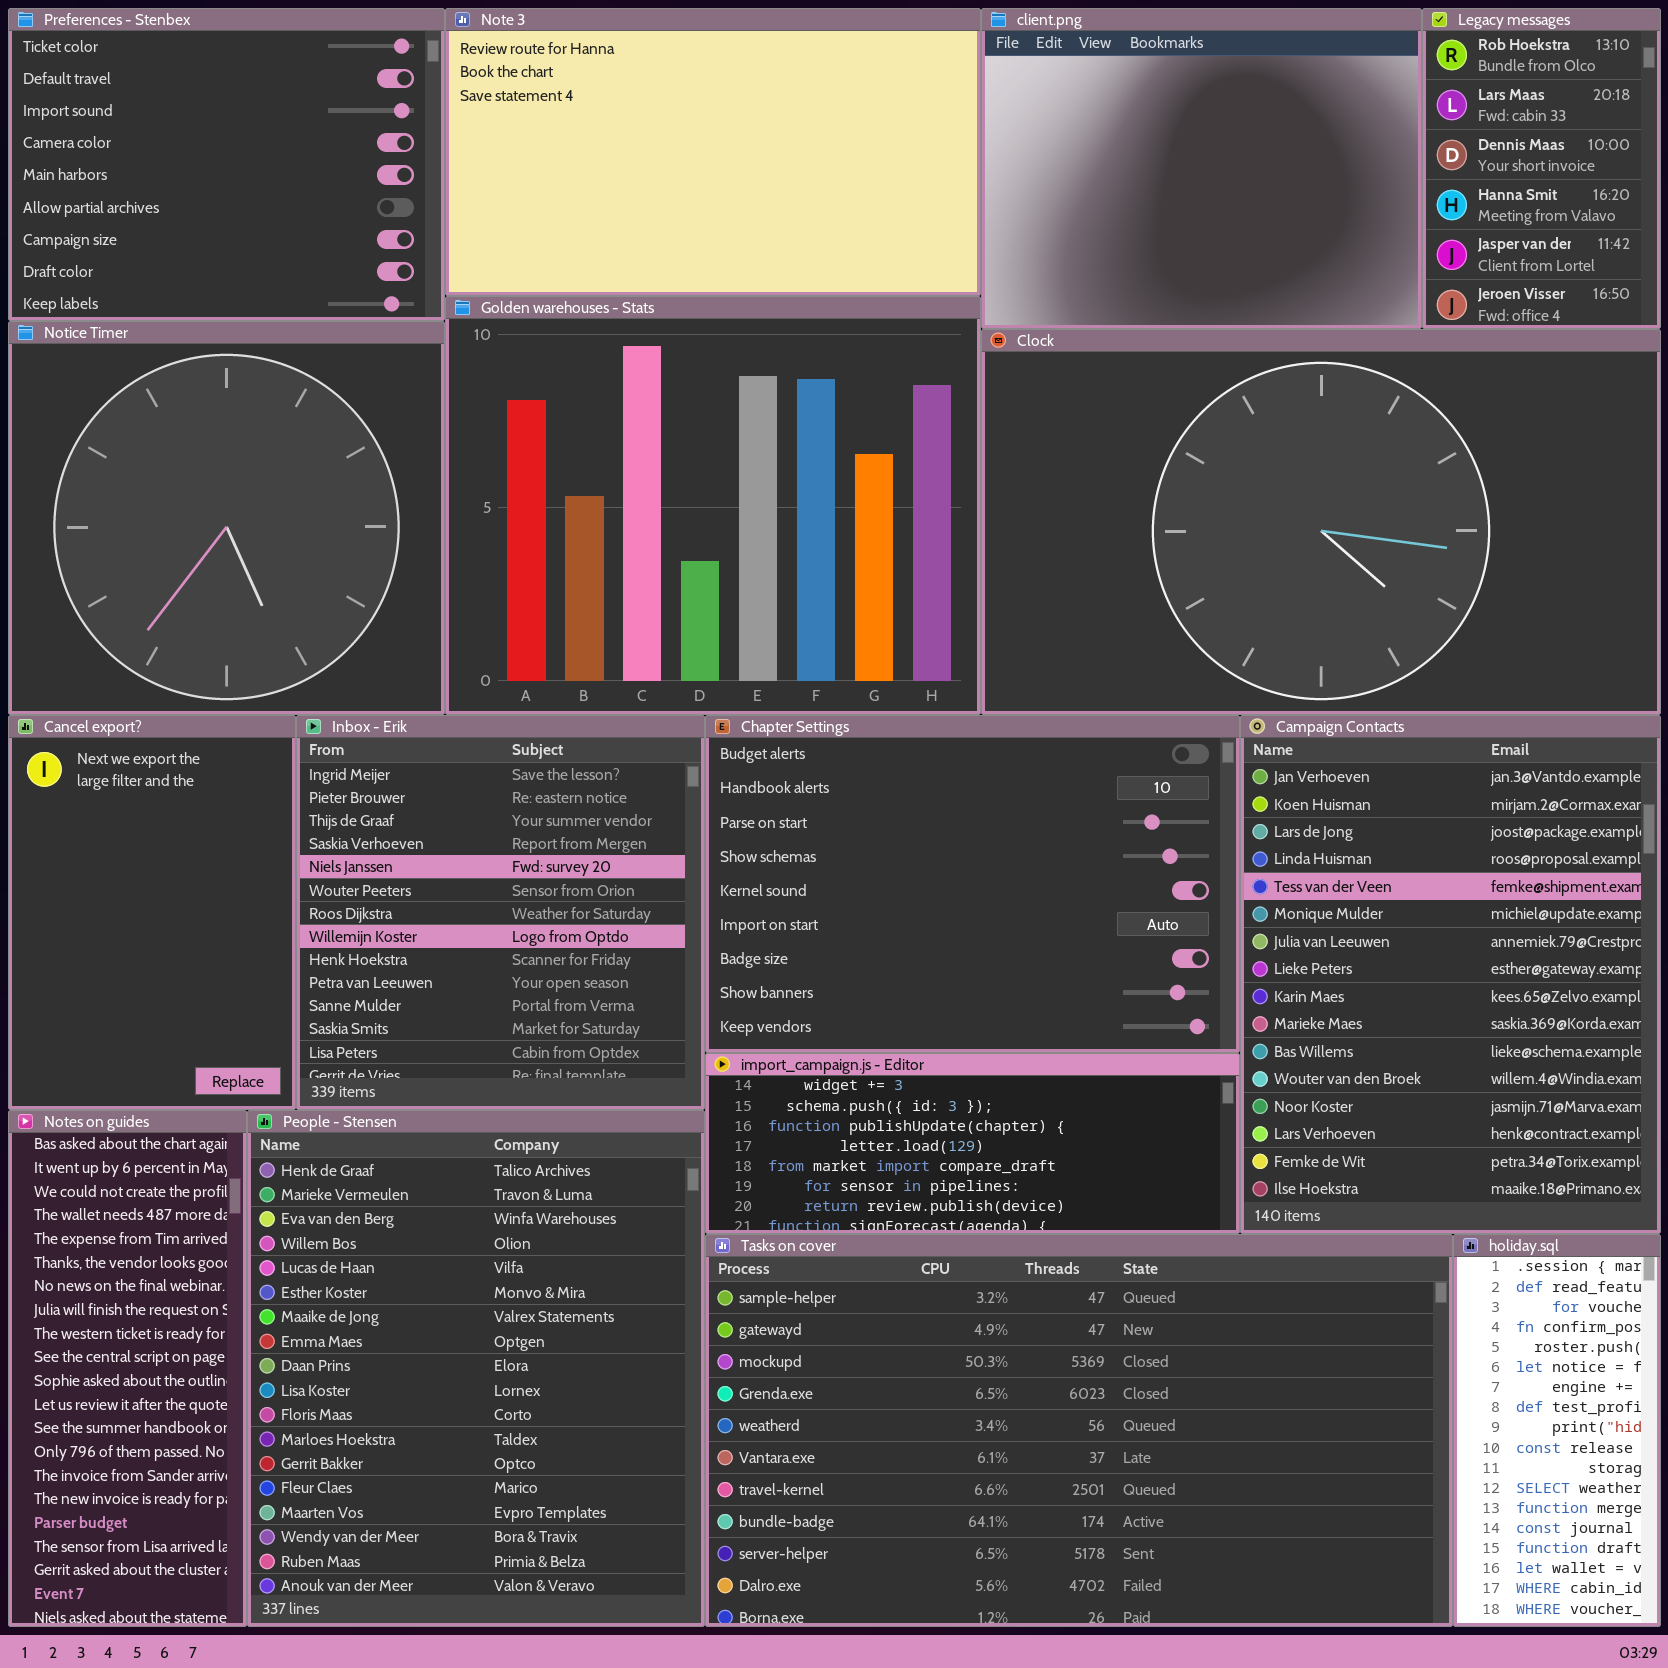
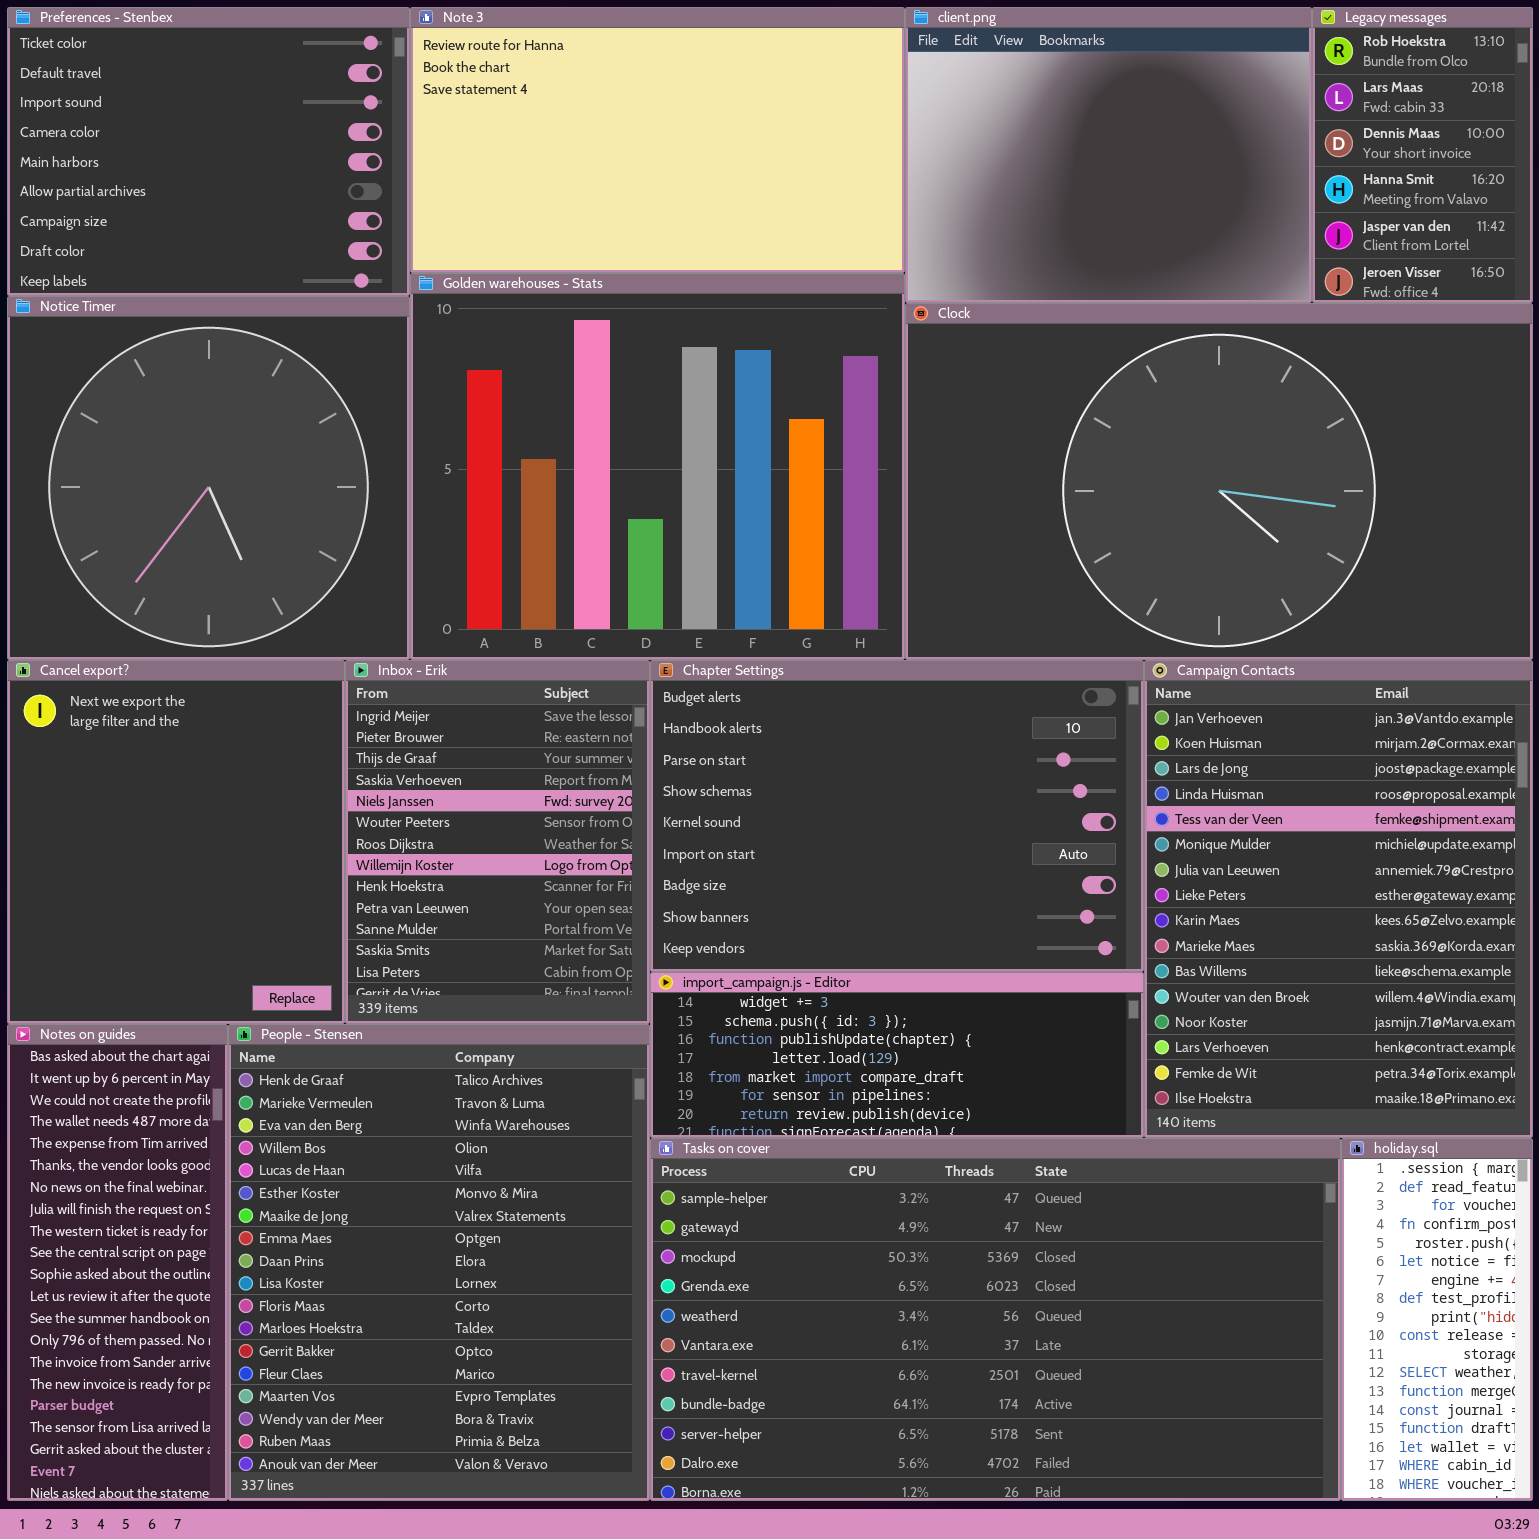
Cancel export?: [8,715,296,1110] -> [7,660,345,1024], resized
Inbox - Erik: [296,715,705,1110] -> [345,660,650,1024], resized

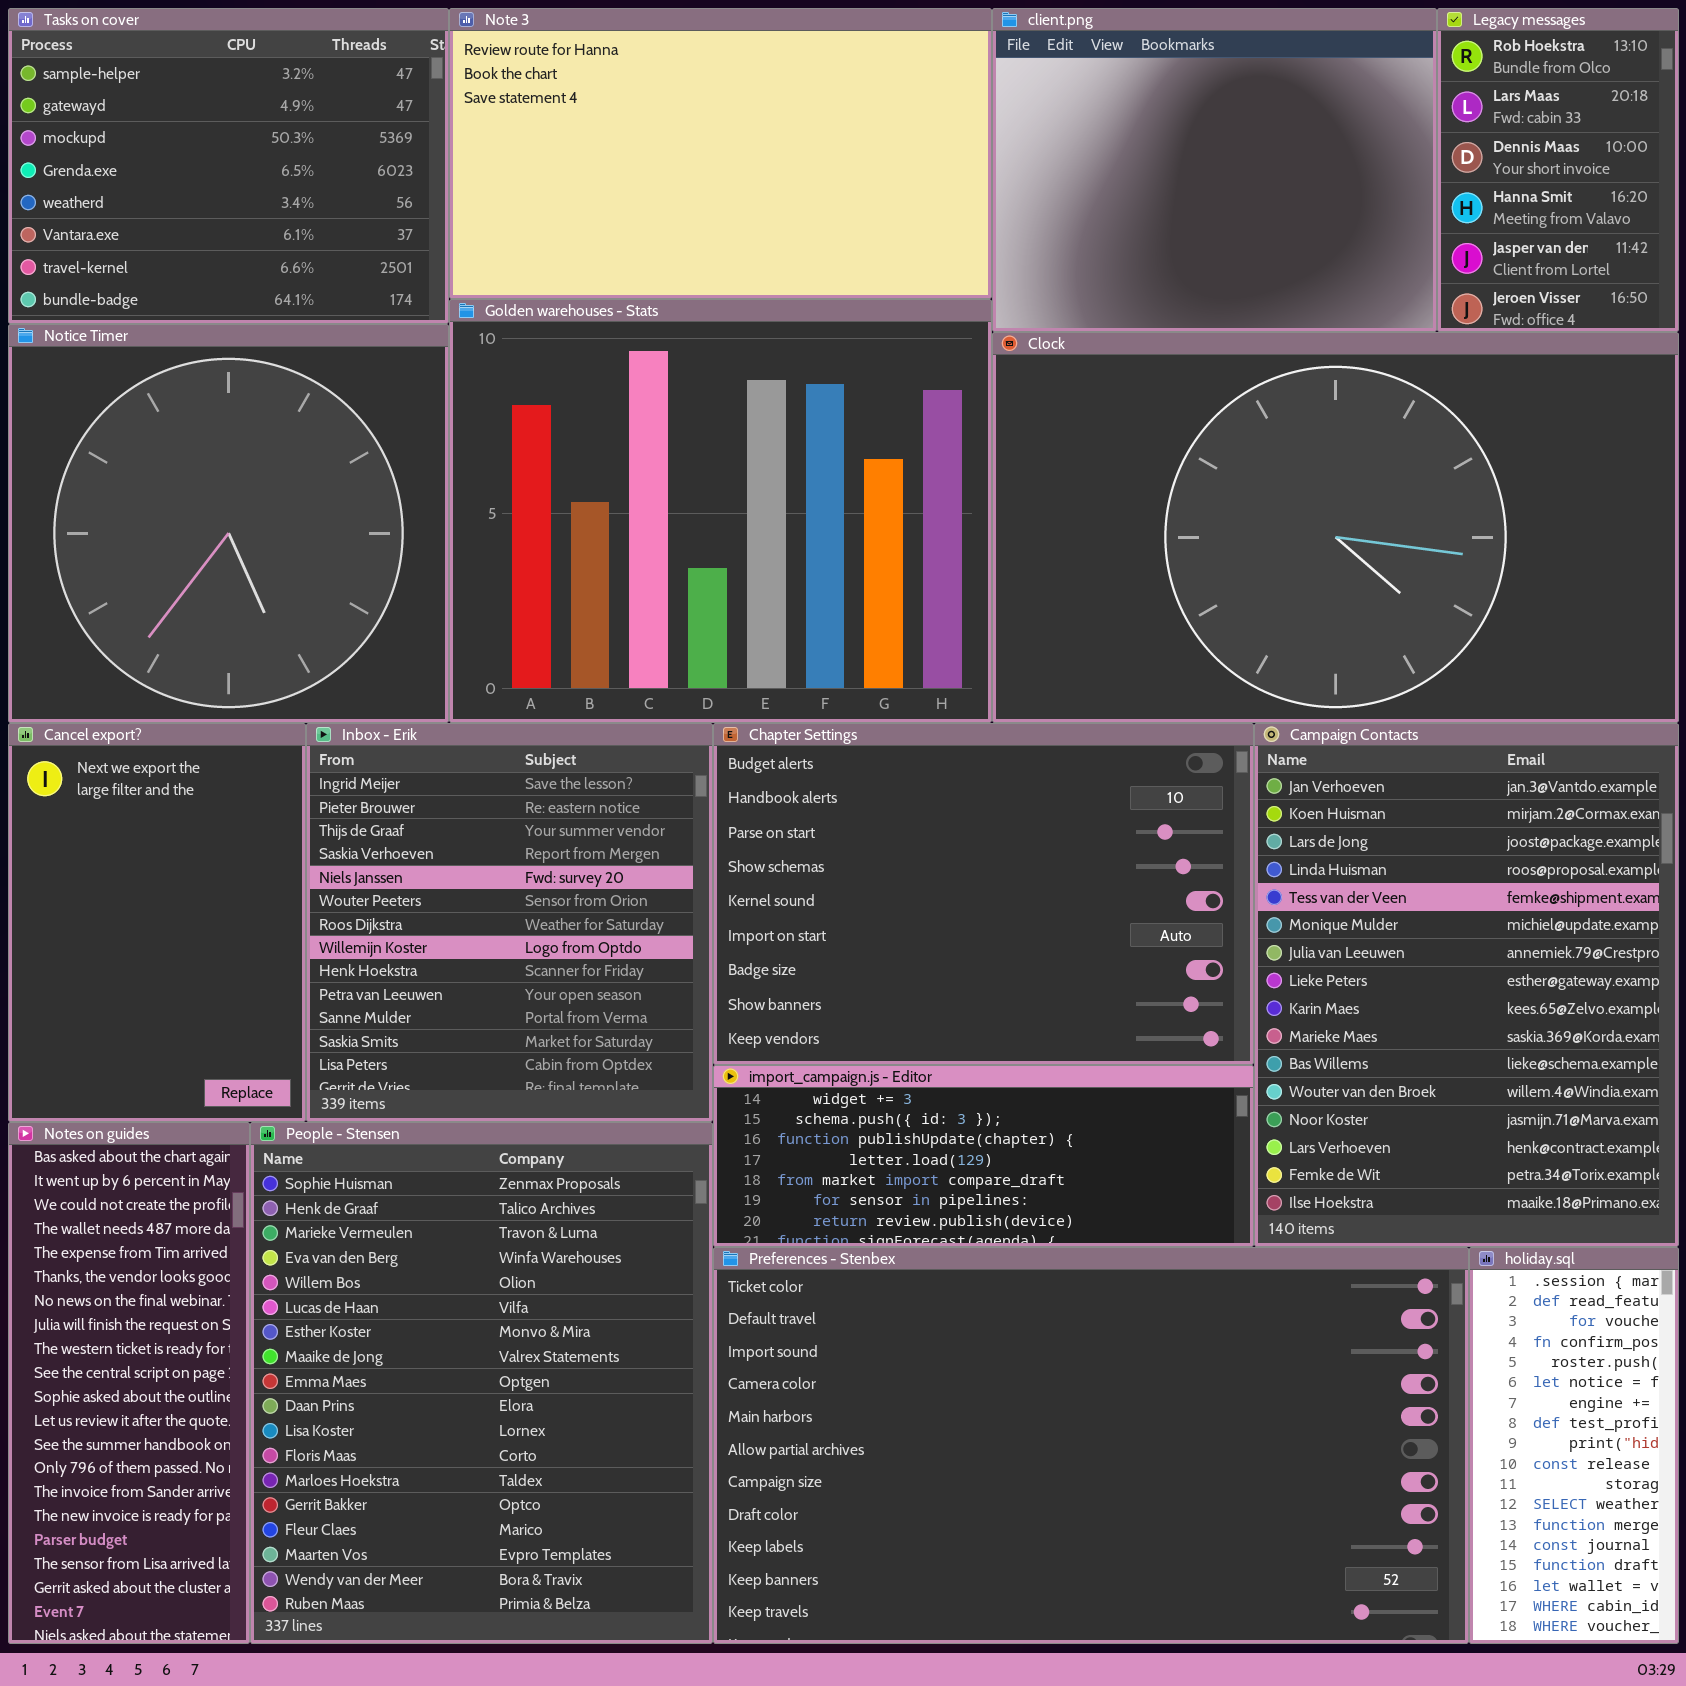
Preferences - Stenbex: [7,7,410,296] -> [713,1247,1469,1644], moved, resized
Cancel export?: [7,660,345,1024] -> [8,723,306,1122], resized
Inbox - Erik: [345,660,650,1024] -> [306,723,713,1122], resized
People - Stensen: [228,1024,650,1501] -> [250,1122,713,1644], scrolled up 1 row
Tasks on cover: [650,1138,1341,1501] -> [8,8,449,324], moved, resized

